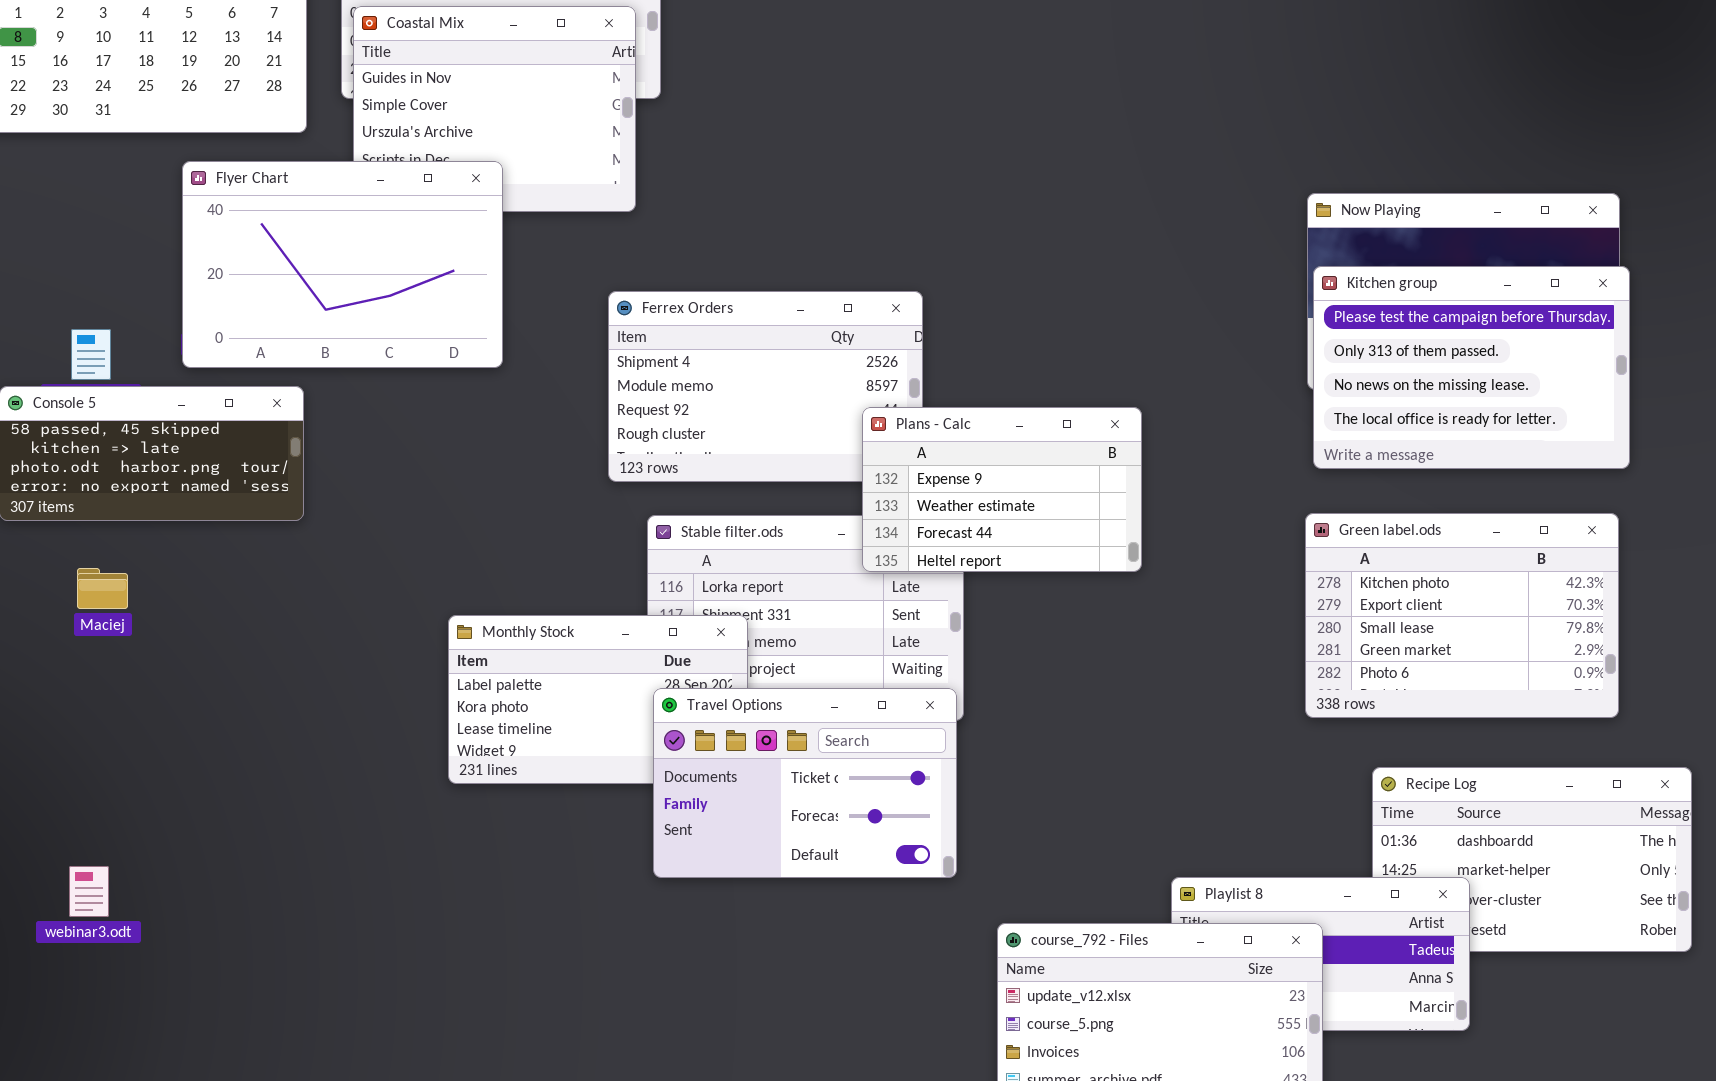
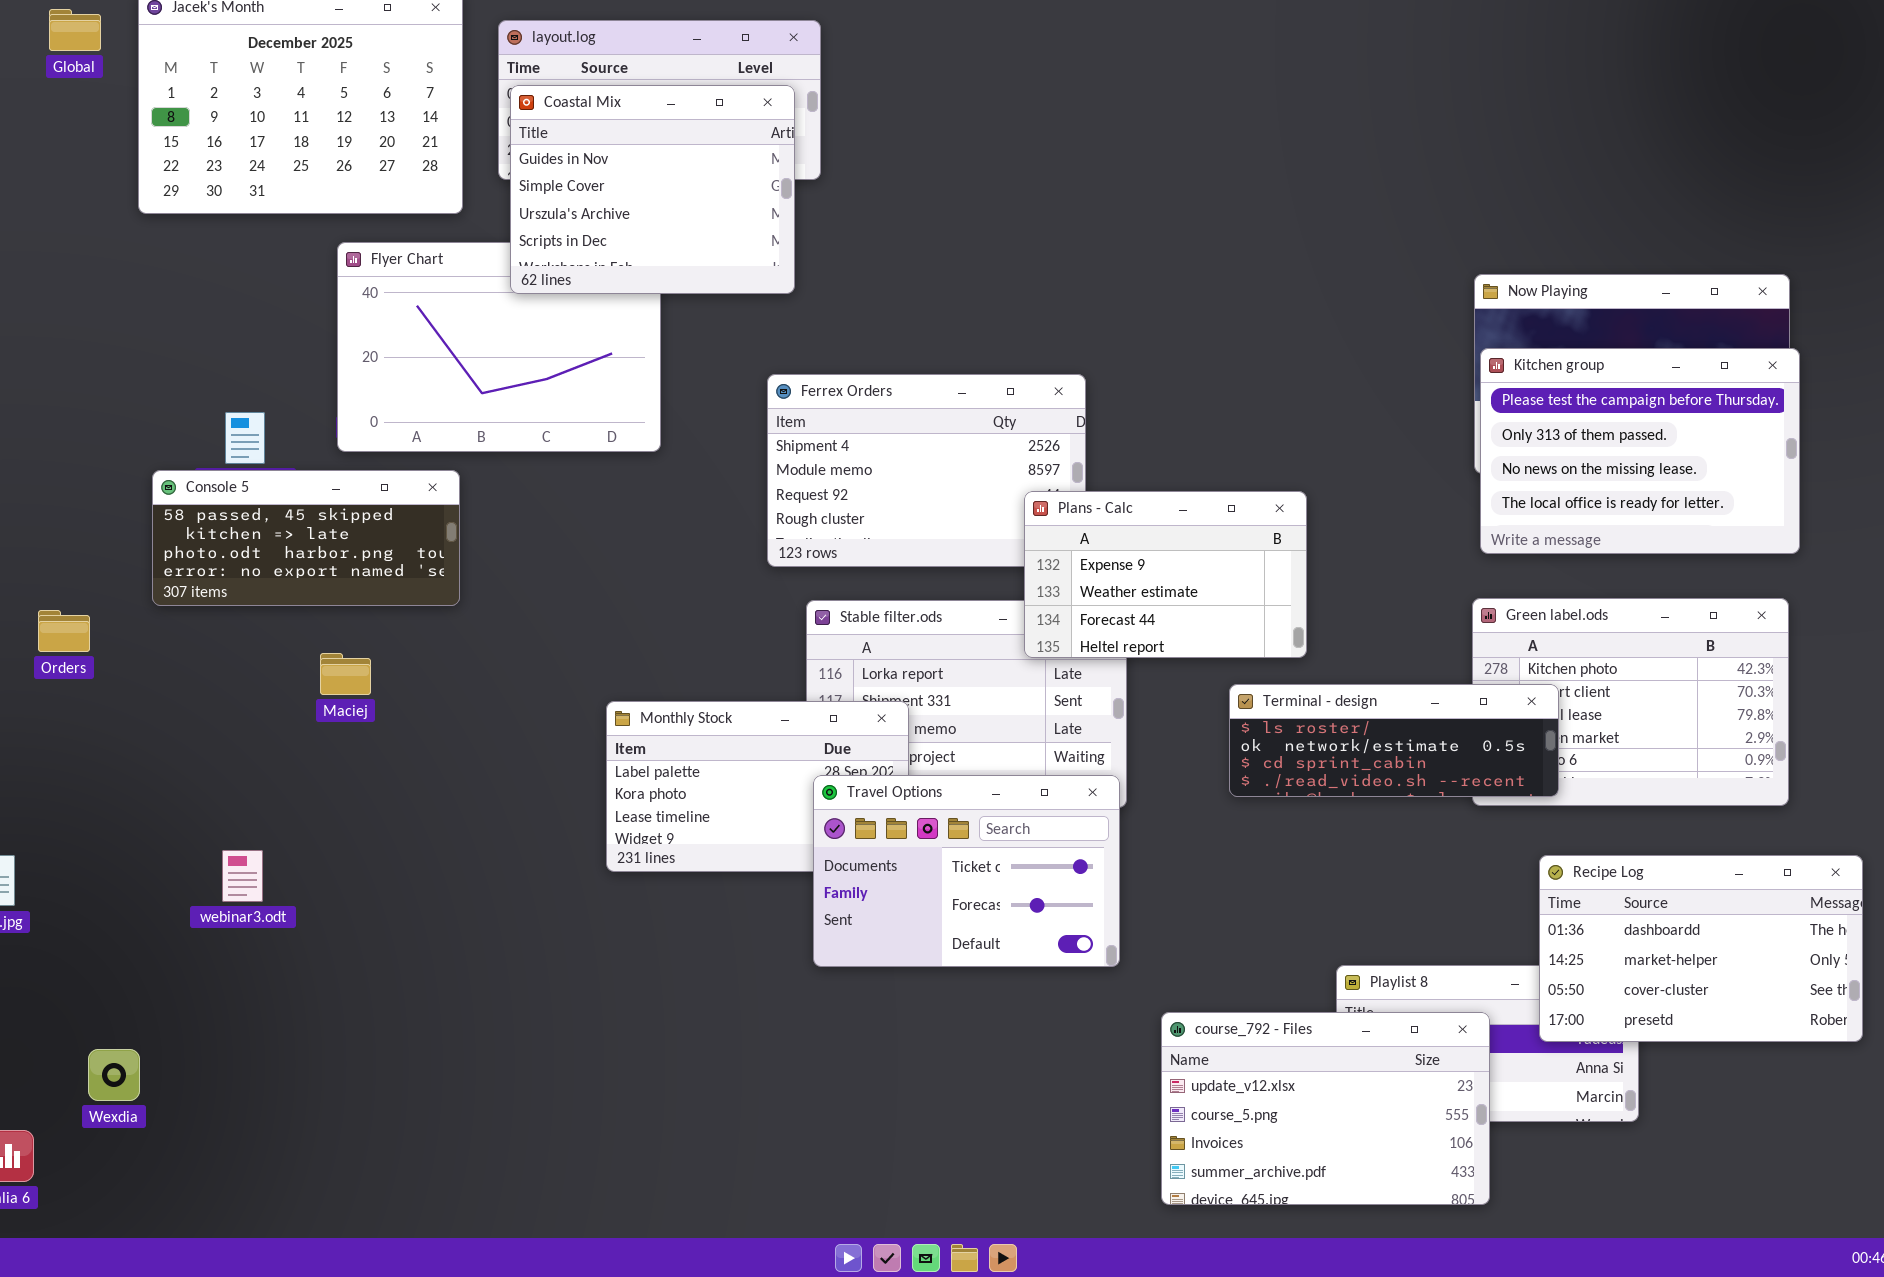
Coastal Mix: [353,6,636,212] -> [510,85,795,294], raised
Maciej: [77,568,128,609] -> [320,653,371,695], moved
Terminal - design: none -> [1229,684,1559,797], opened
Recipe Log: [1372,767,1692,952] -> [1539,855,1863,1042], raised
webinar3.odt: [69,866,109,917] -> [222,850,263,902], moved

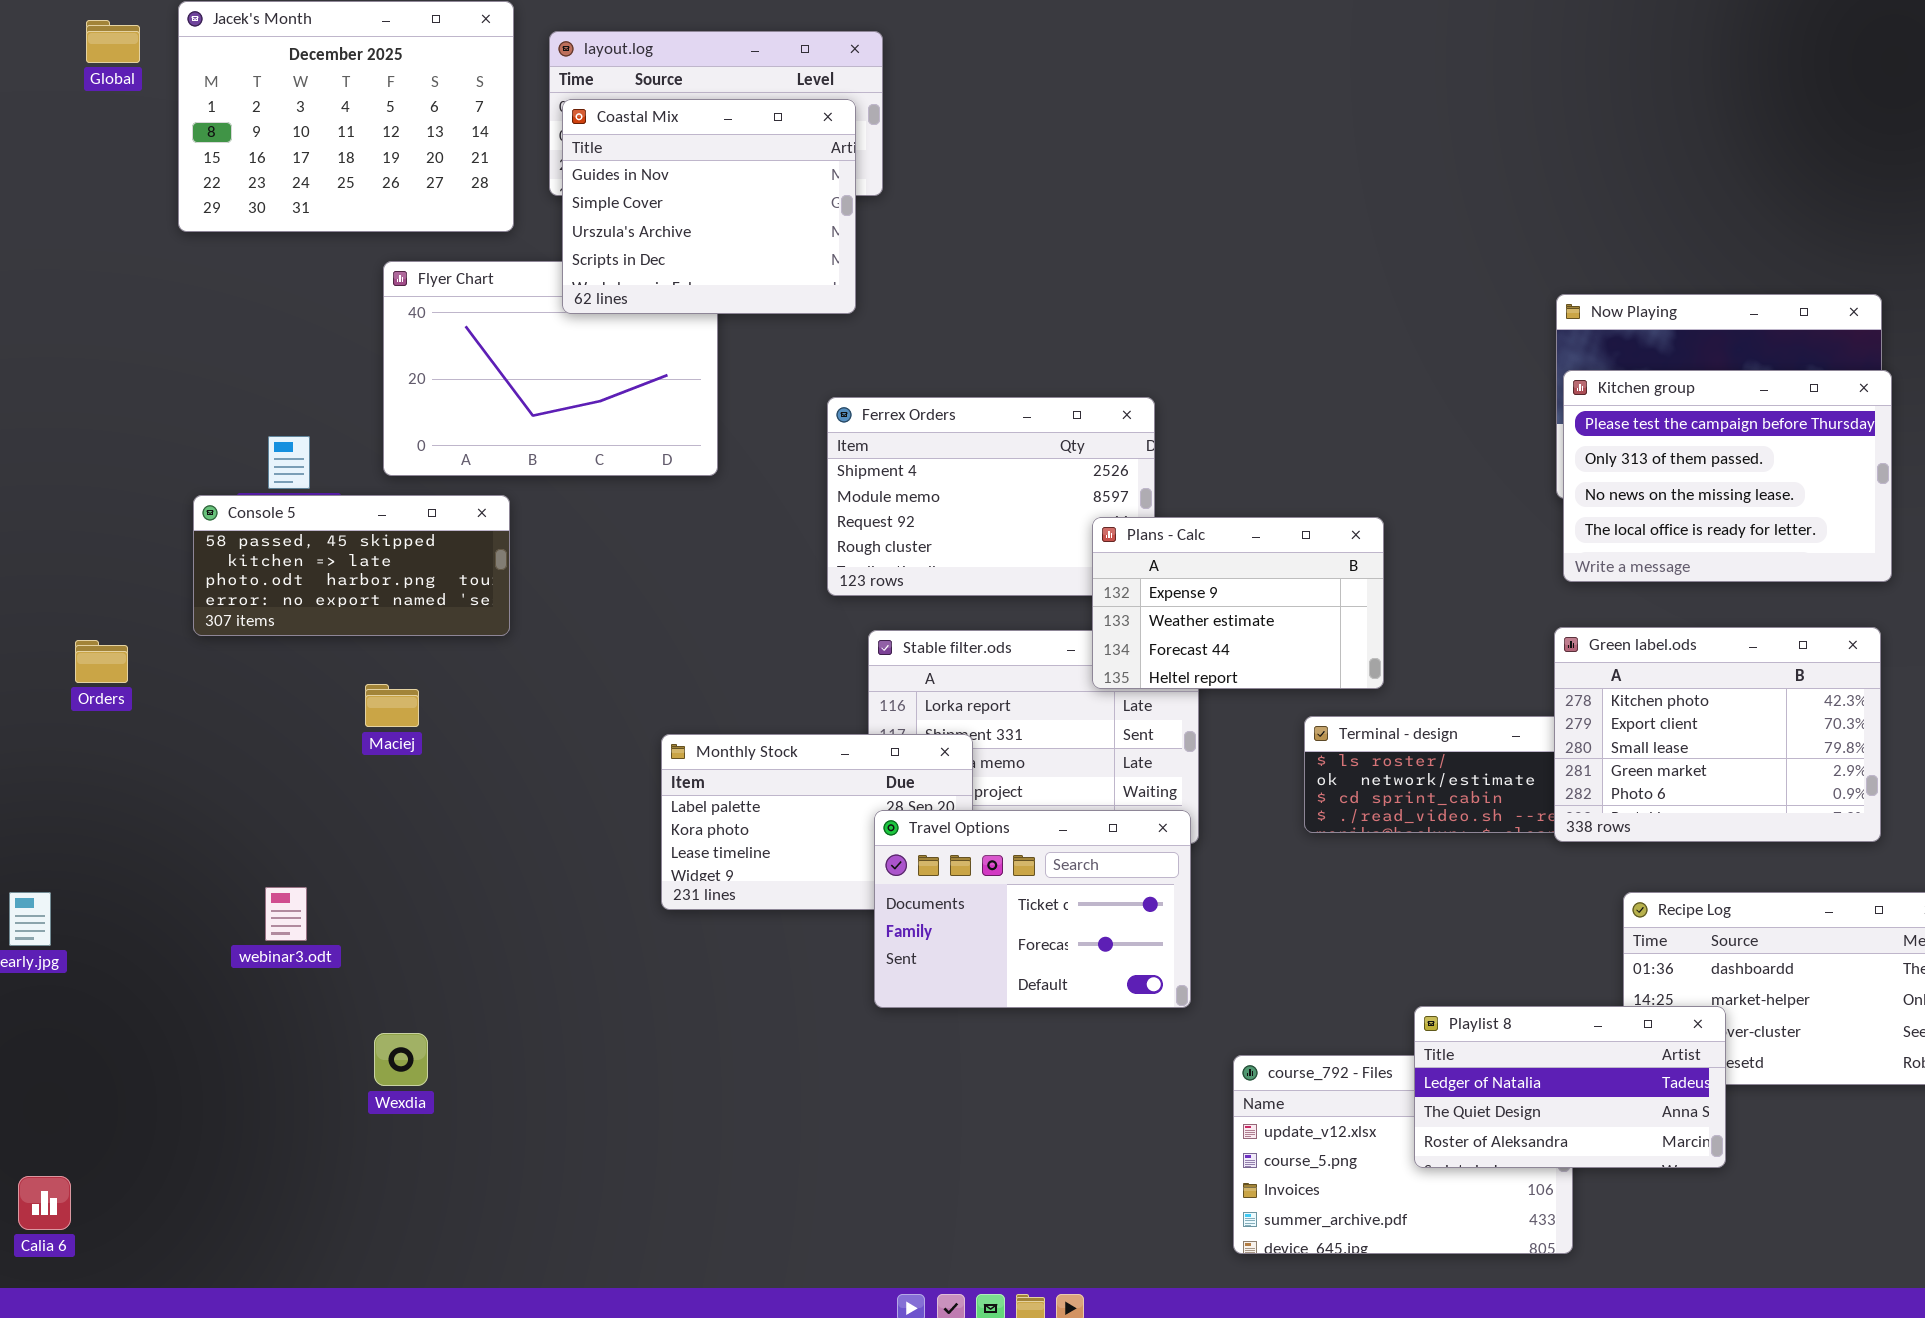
Green label.ods: [1472,598,1789,806] -> [1554,627,1881,842], raised
Playlist 8: [1336,965,1639,1122] -> [1414,1006,1726,1168], raised
Wexdia: [88,1049,140,1101] -> [374,1033,428,1086], moved

